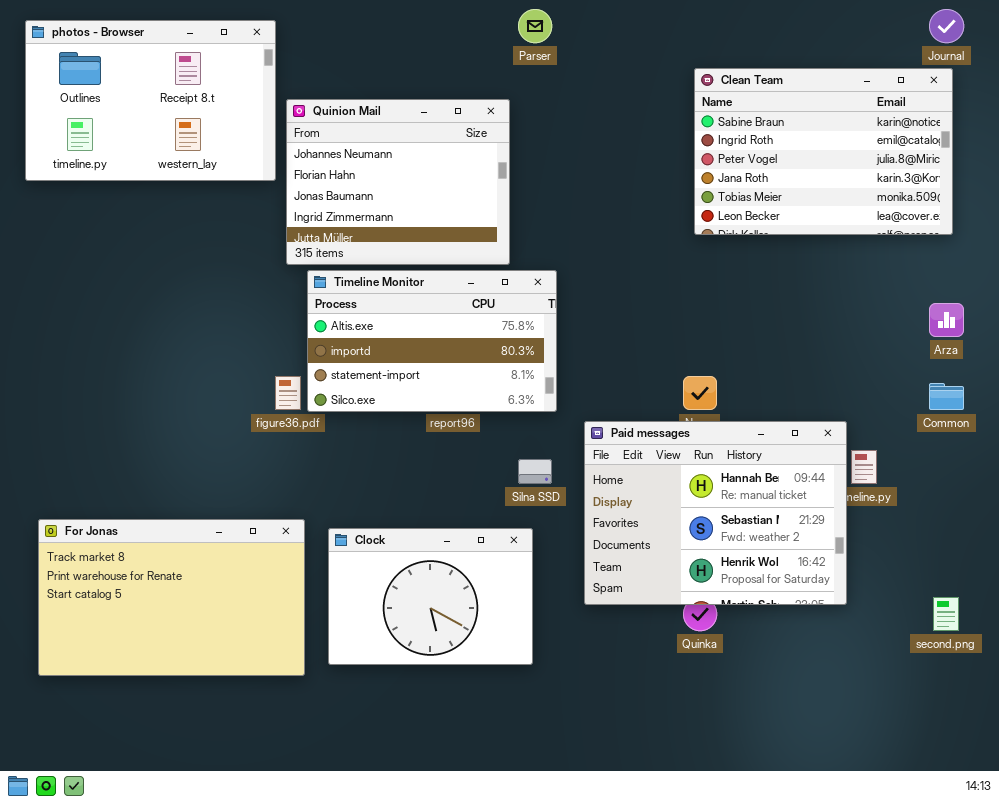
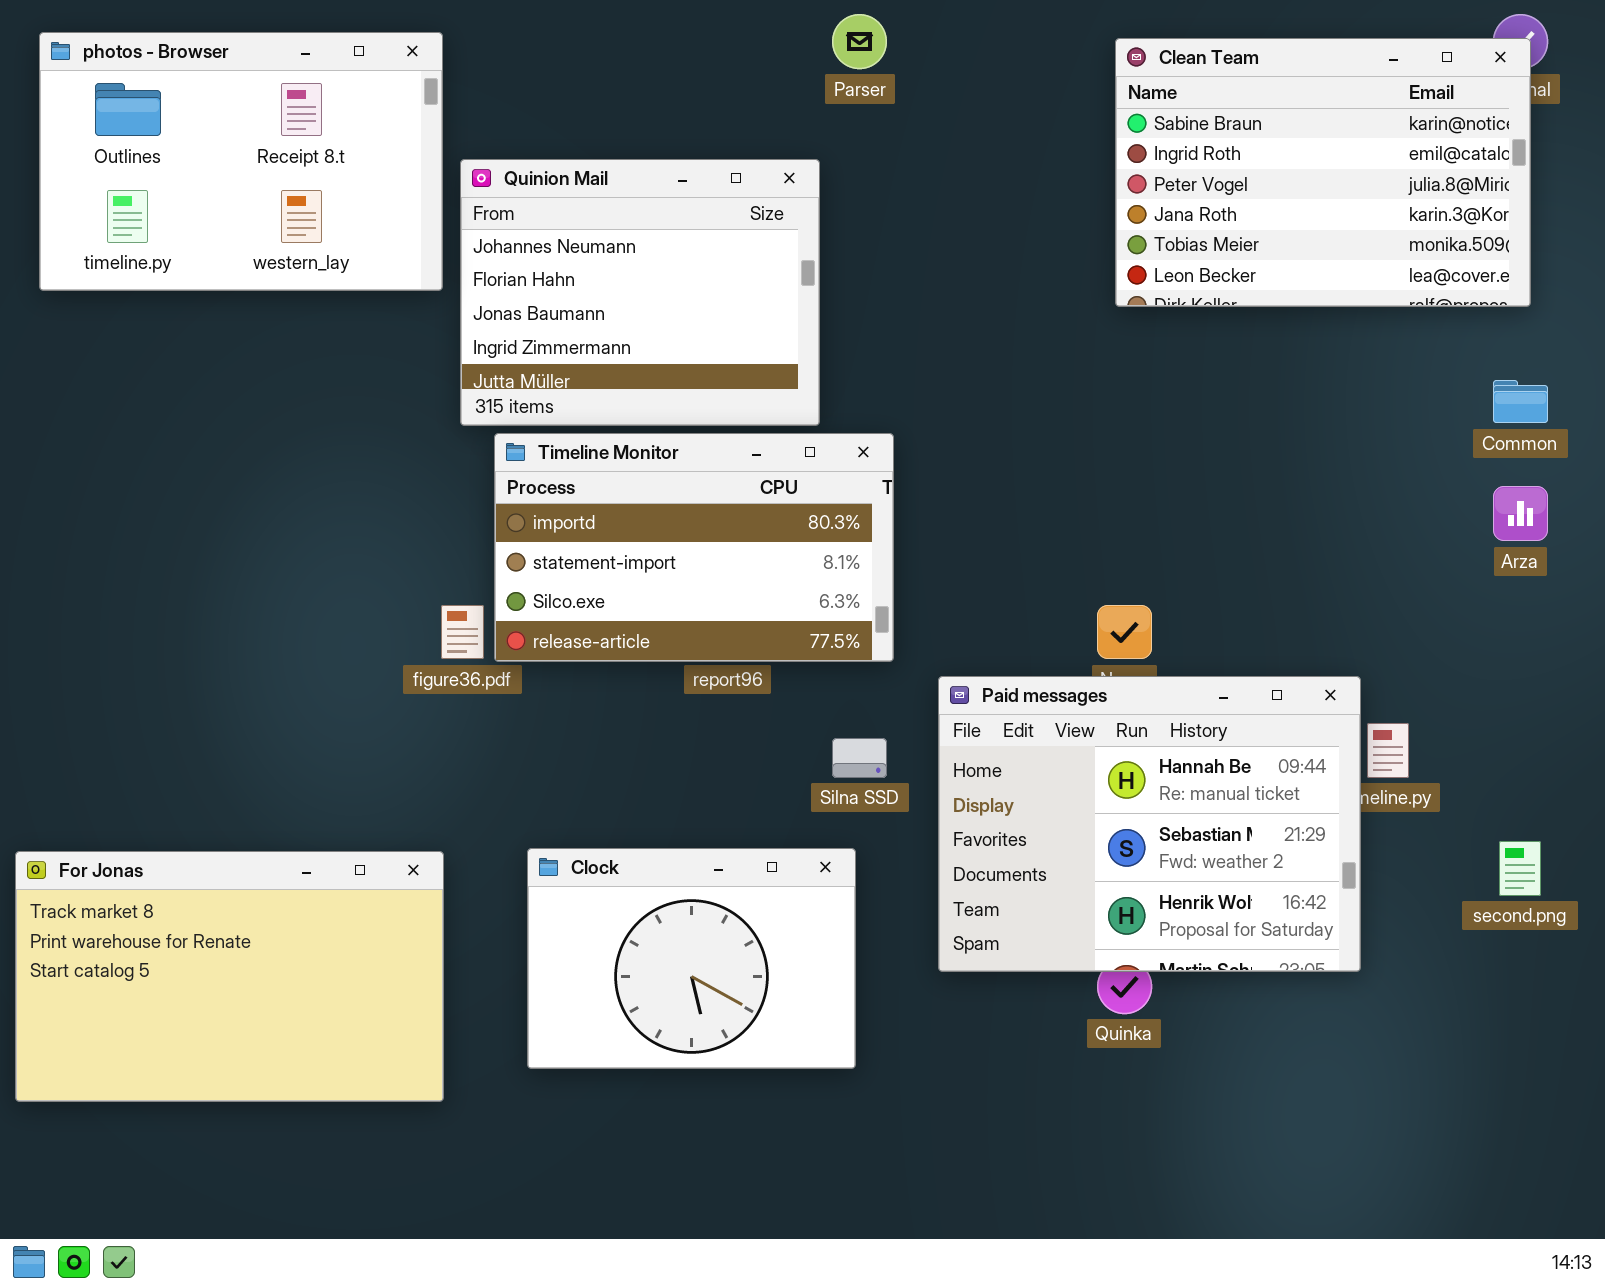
Clean Team: [694,68,953,235] -> [1115,38,1531,307], moved
Timeline Monitor: [307,270,557,412] -> [494,433,894,662], scrolled down 1 row
Common: [929,383,964,410] -> [1493,380,1548,423], moved
For Jonas: [38,519,305,676] -> [15,851,444,1102], moved
second.png: [933,597,959,631] -> [1499,841,1541,896], moved

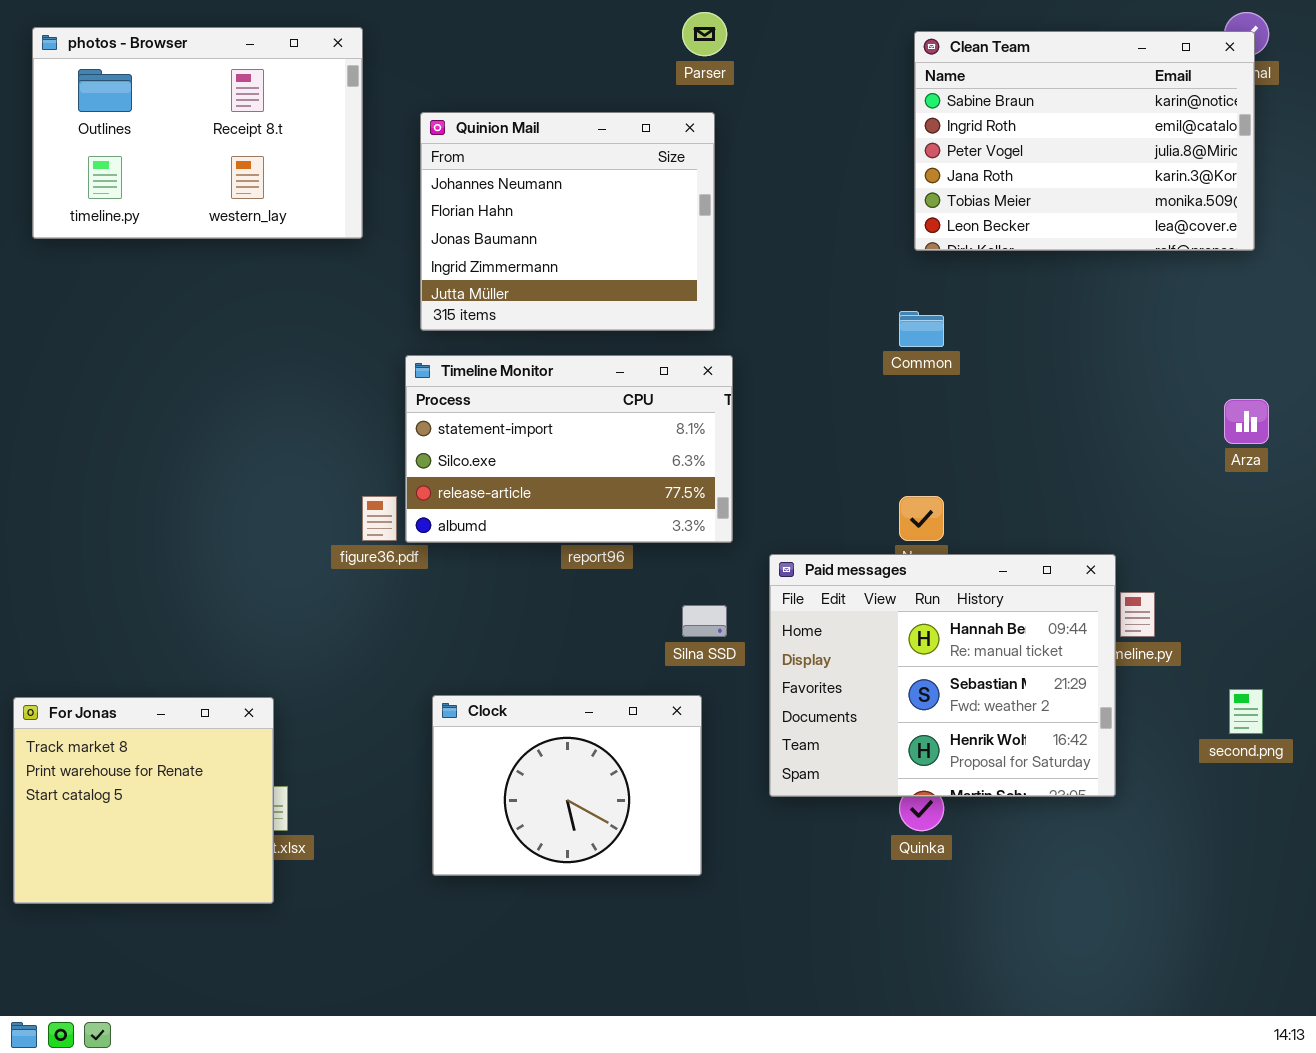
Quinion Mail: [460,159,820,426] -> [420,112,715,331], moved
Common: [1493,380,1548,423] -> [899,311,944,347], moved
Timeline Monitor: [494,433,894,662] -> [405,355,733,543], scrolled down 1 row
For Jonas: [15,851,444,1102] -> [13,697,274,904], resized

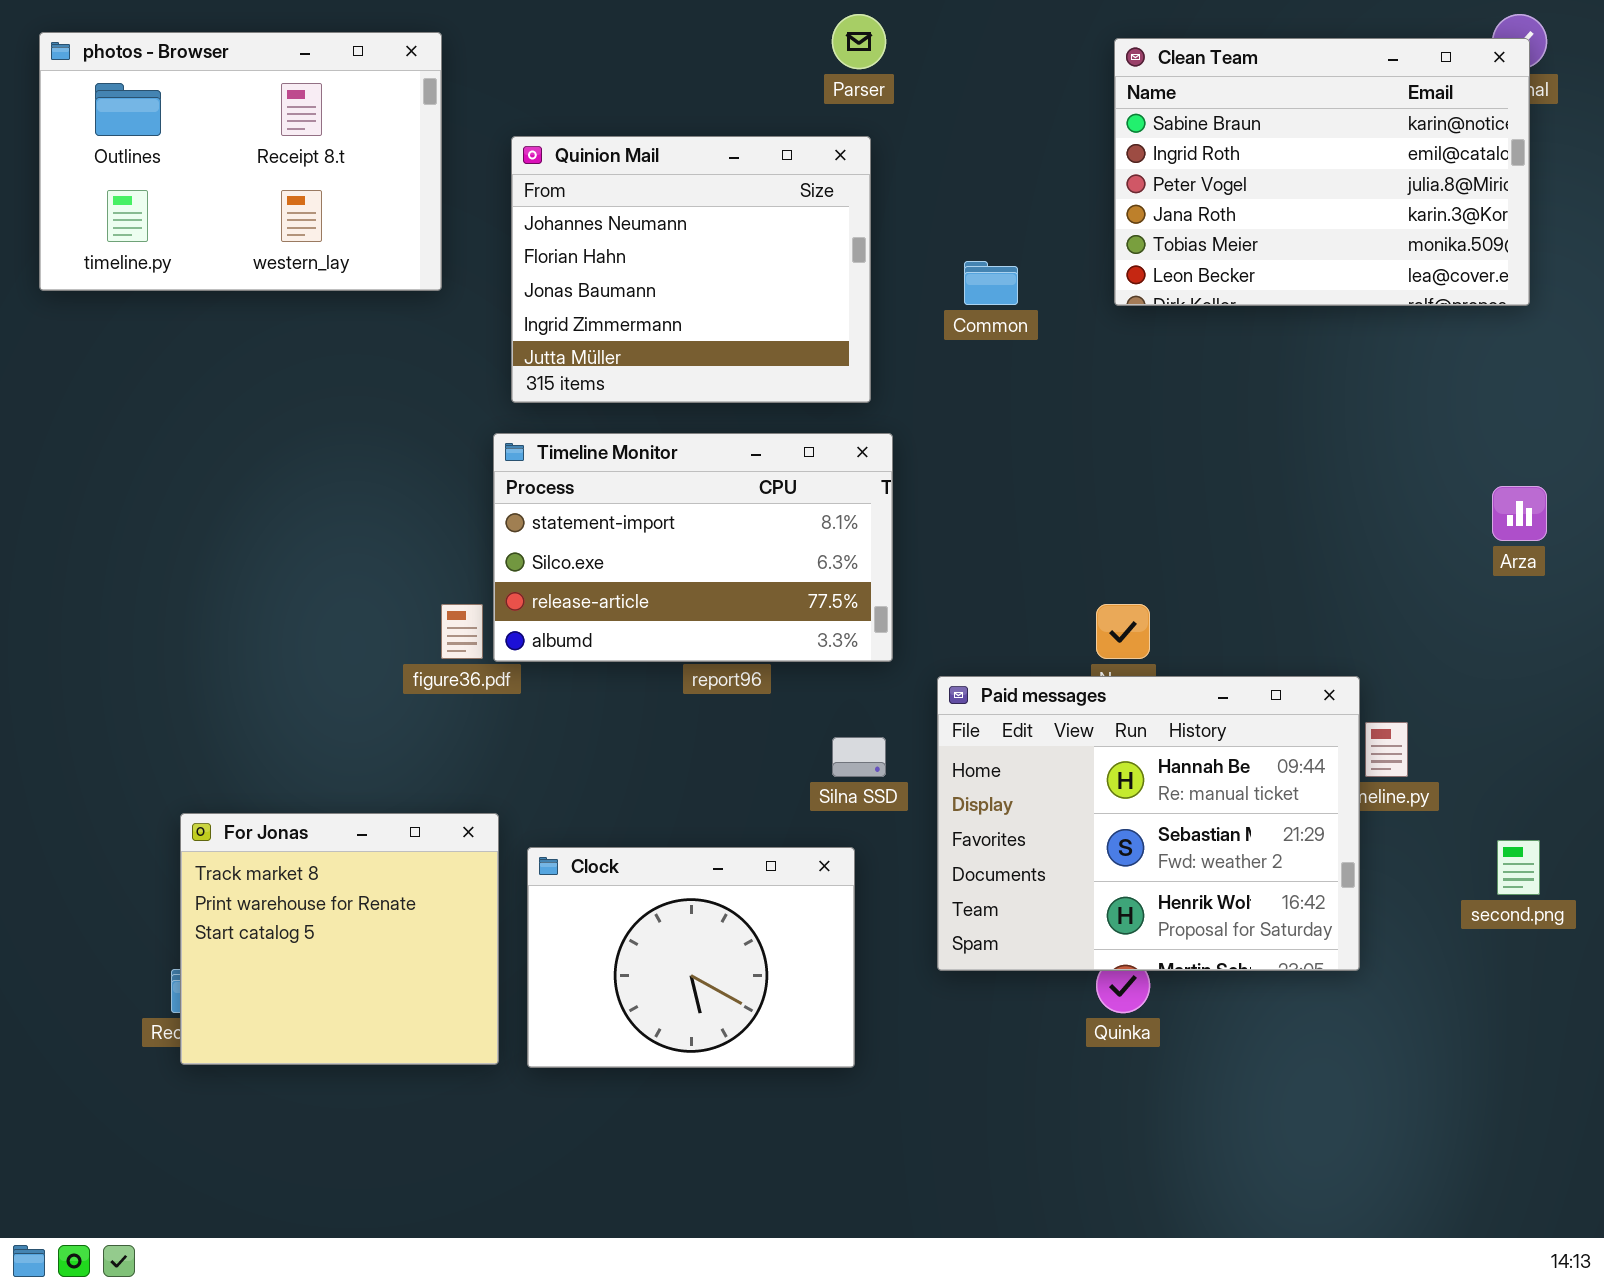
Common: [899,311,944,347] -> [964,261,1018,305], moved
For Jonas: [13,697,274,904] -> [180,813,499,1065], moved

